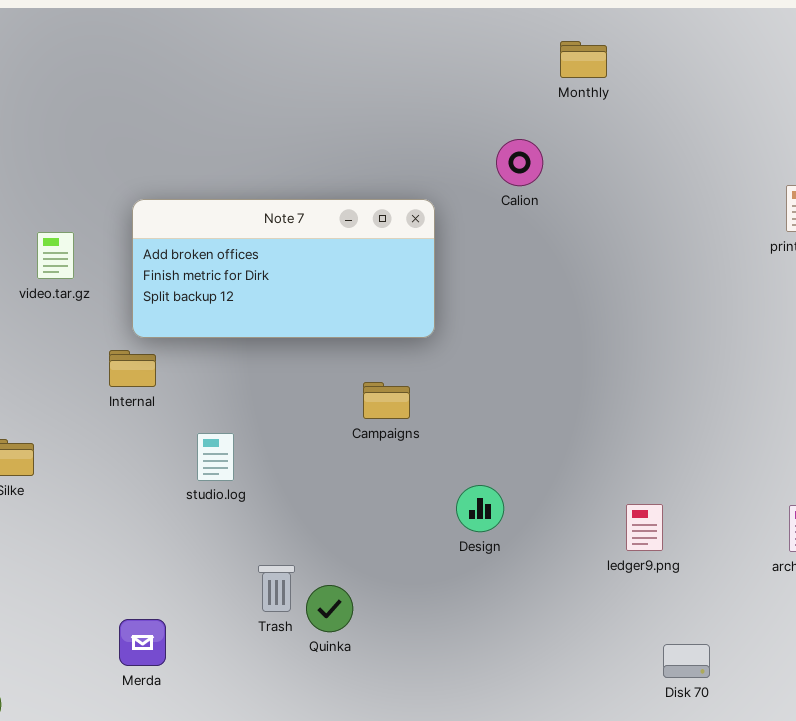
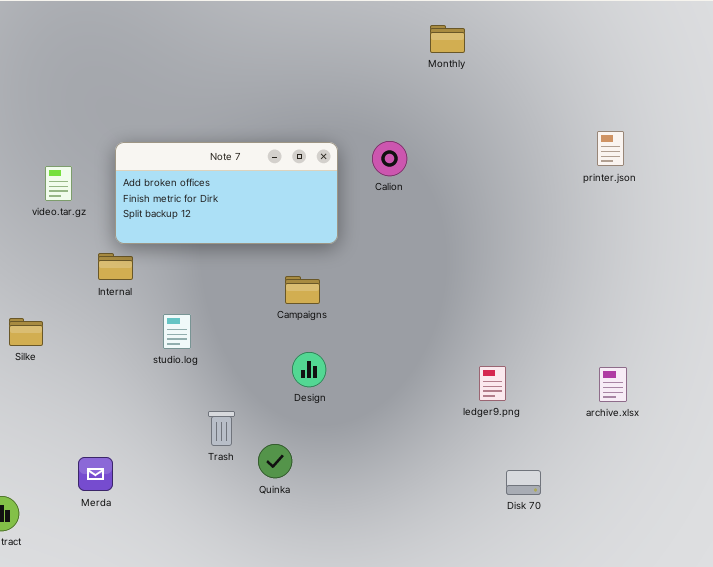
Calion: [496,139,543,186] -> [372,141,407,176], moved
Design: [456,485,504,532] -> [292,352,326,387], moved
Quinka: [306,585,353,632] -> [258,444,292,478], moved
Merda: [119,619,166,666] -> [78,457,113,491], moved

